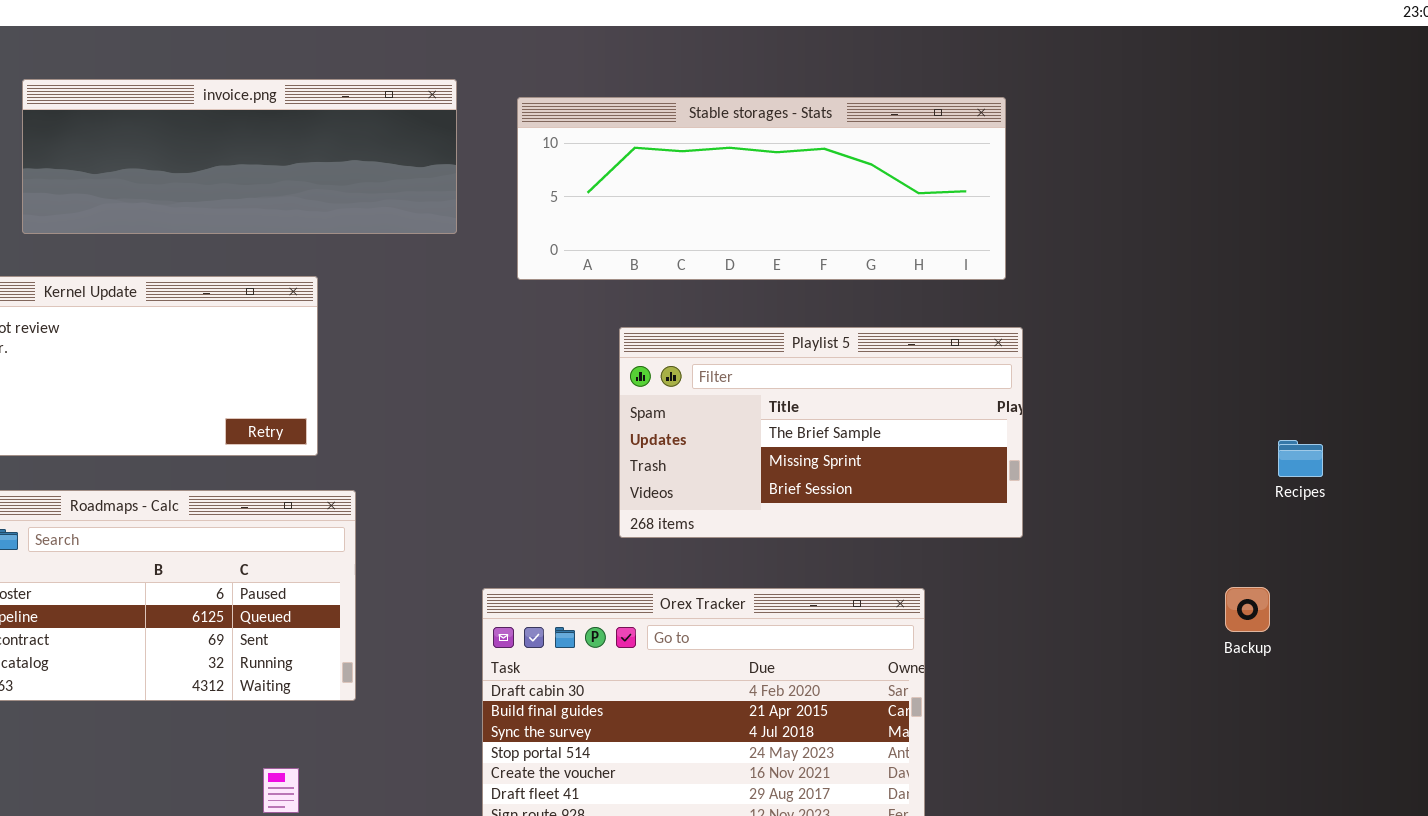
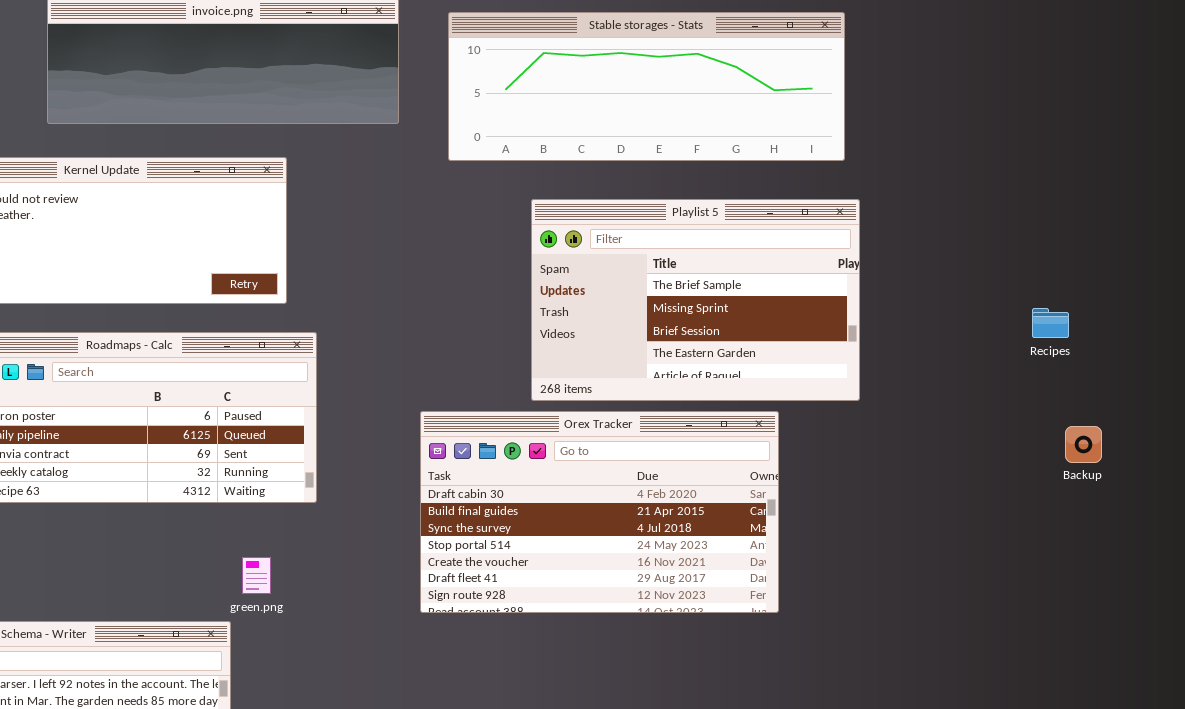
Playlist 5: [619,327,1023,538] -> [531,199,860,401], resized
Recipes: [1278,440,1323,477] -> [1032,308,1069,338], moved
Backup: [1225,587,1270,632] -> [1065,426,1102,463], moved

